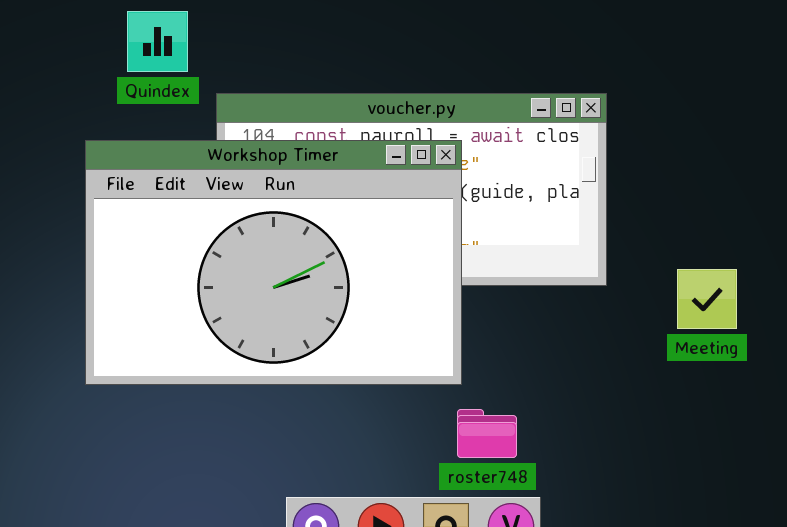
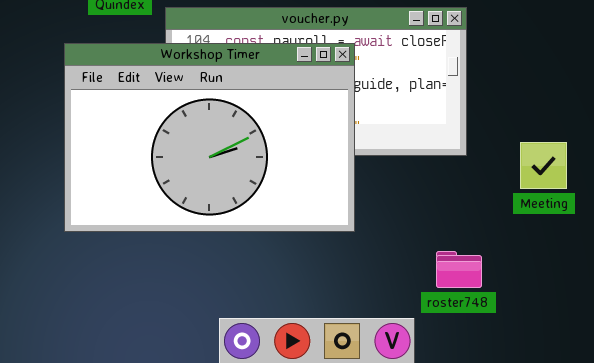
roster748: [457,409,517,458] -> [436,251,482,288], moved

